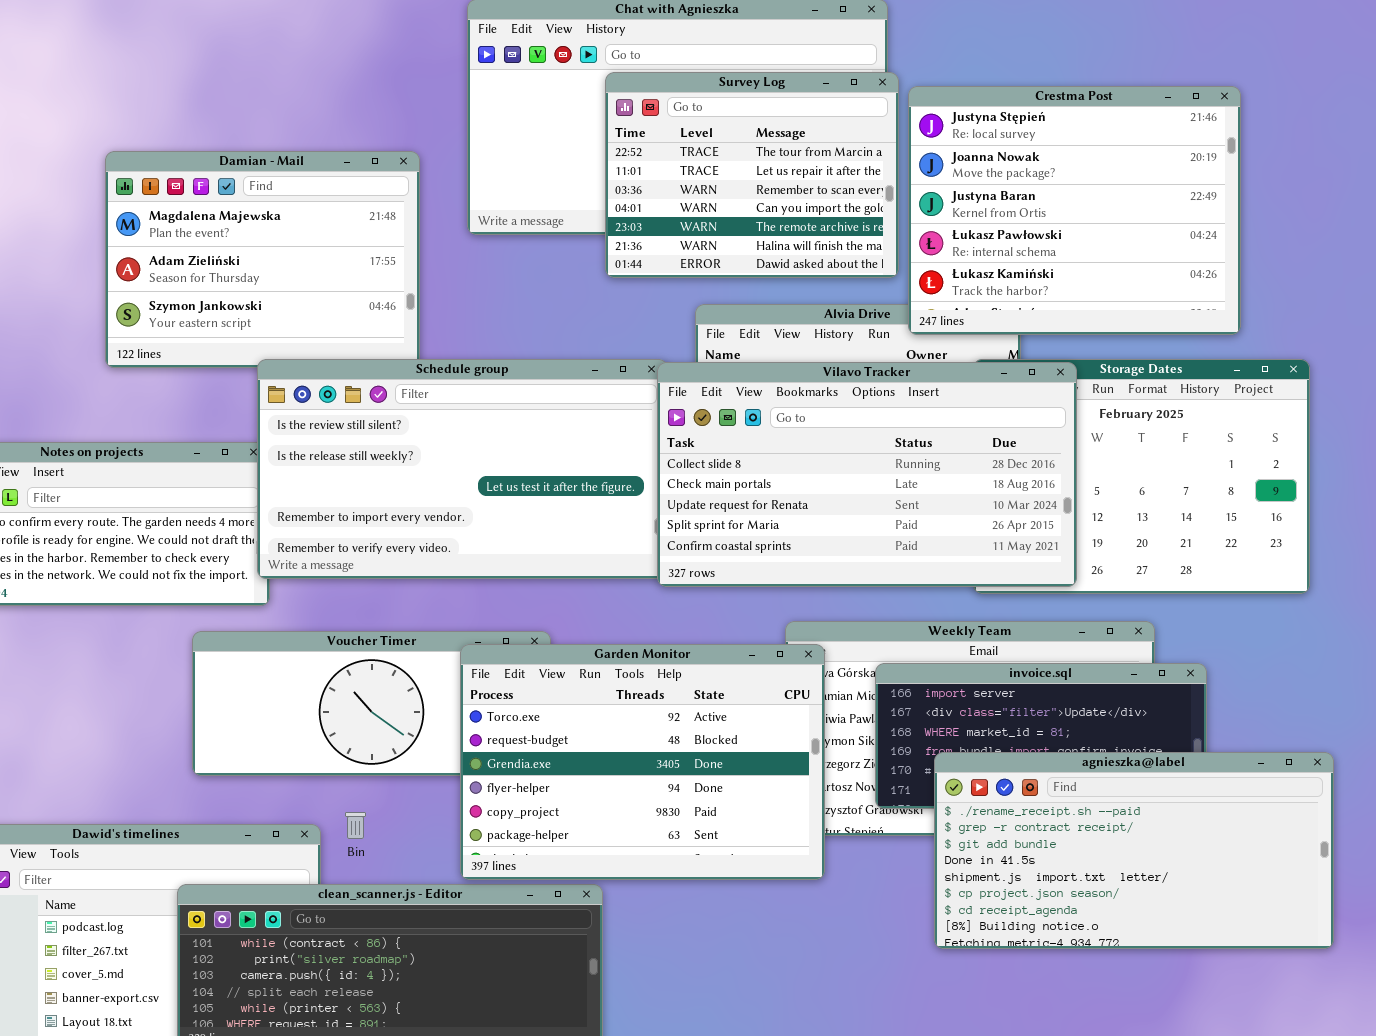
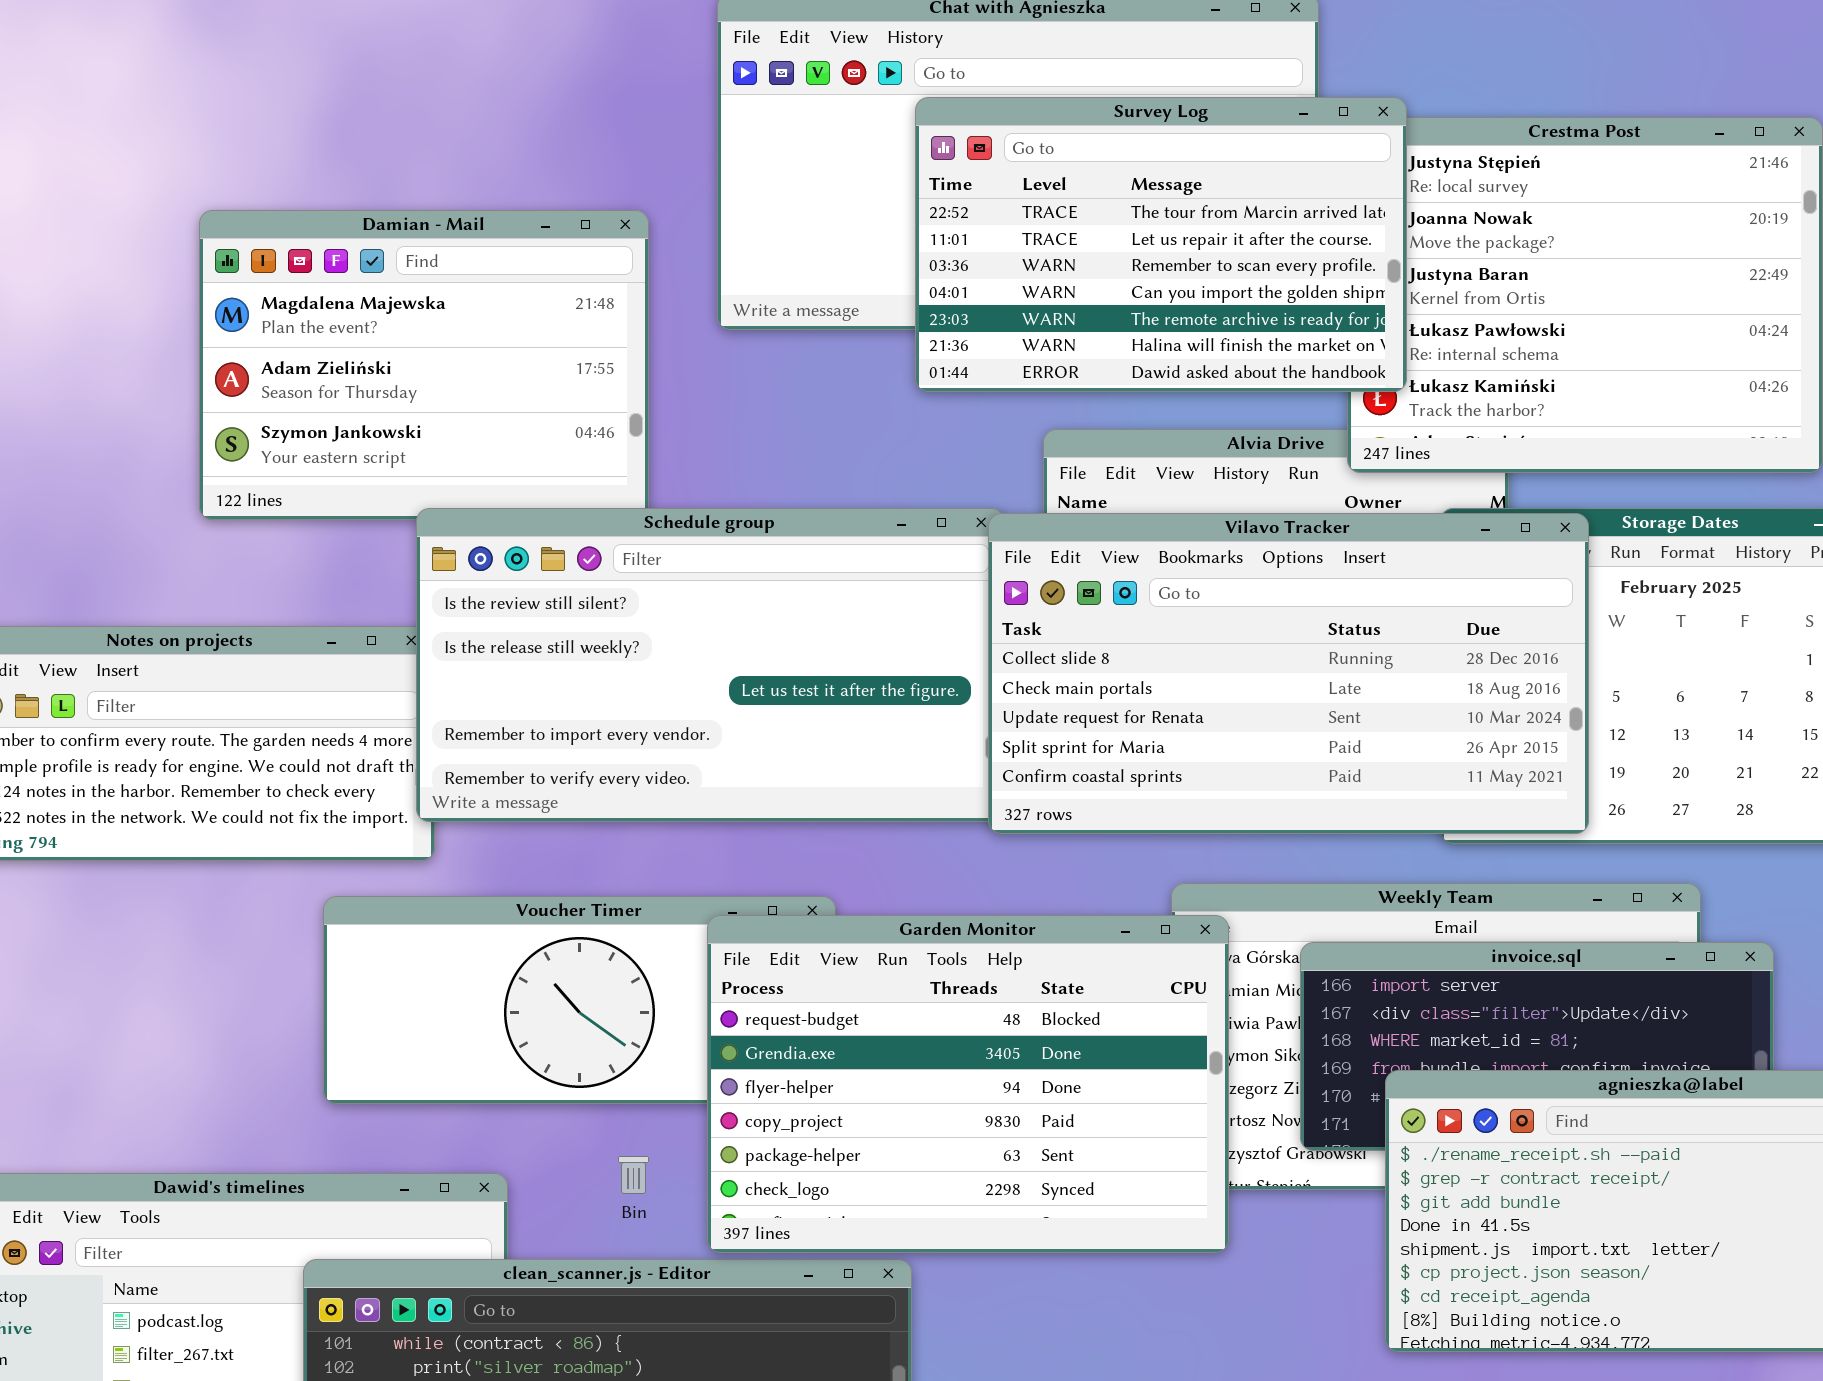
Survey Log: [605,72,899,278] -> [915,97,1407,392], resized
Garden Monitor: [460,644,825,880] -> [707,915,1229,1253], scrolled down 1 row
Bin: [345,812,366,839] -> [618,1156,649,1194], moved

